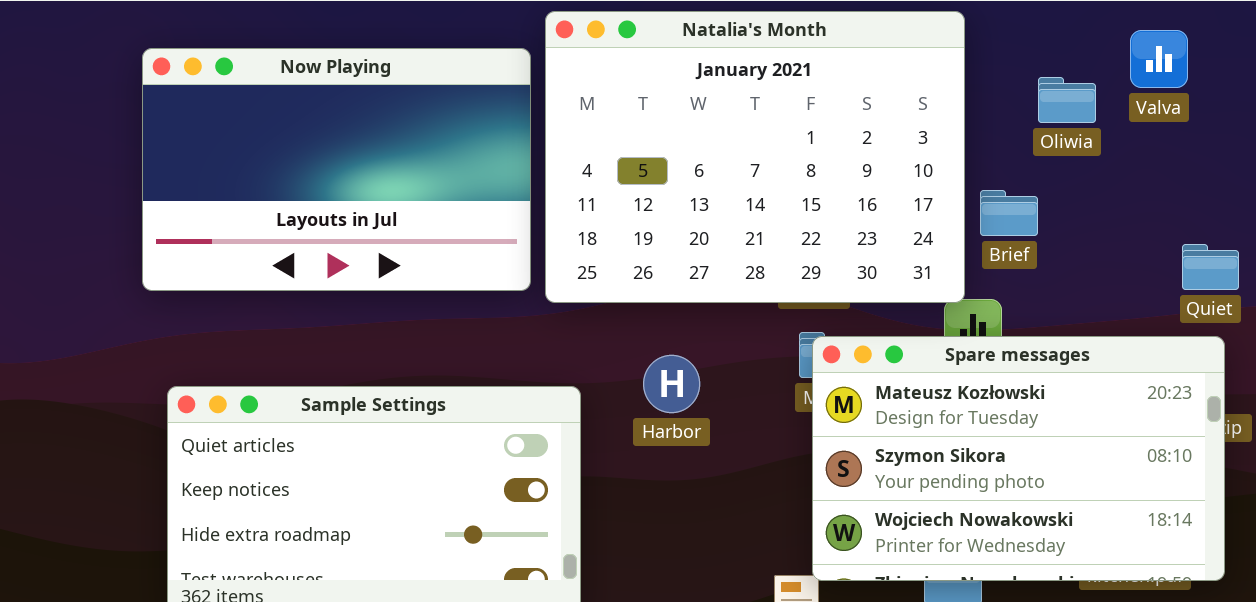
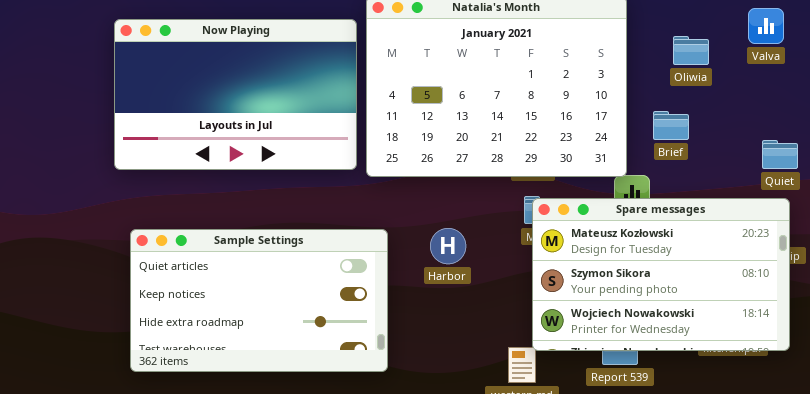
Valva: [1130,30,1188,88] -> [748,8,784,44], moved
Brief: [980,190,1038,236] -> [653,111,689,140], moved
Harbor: [643,355,700,413] -> [430,228,466,264], moved

